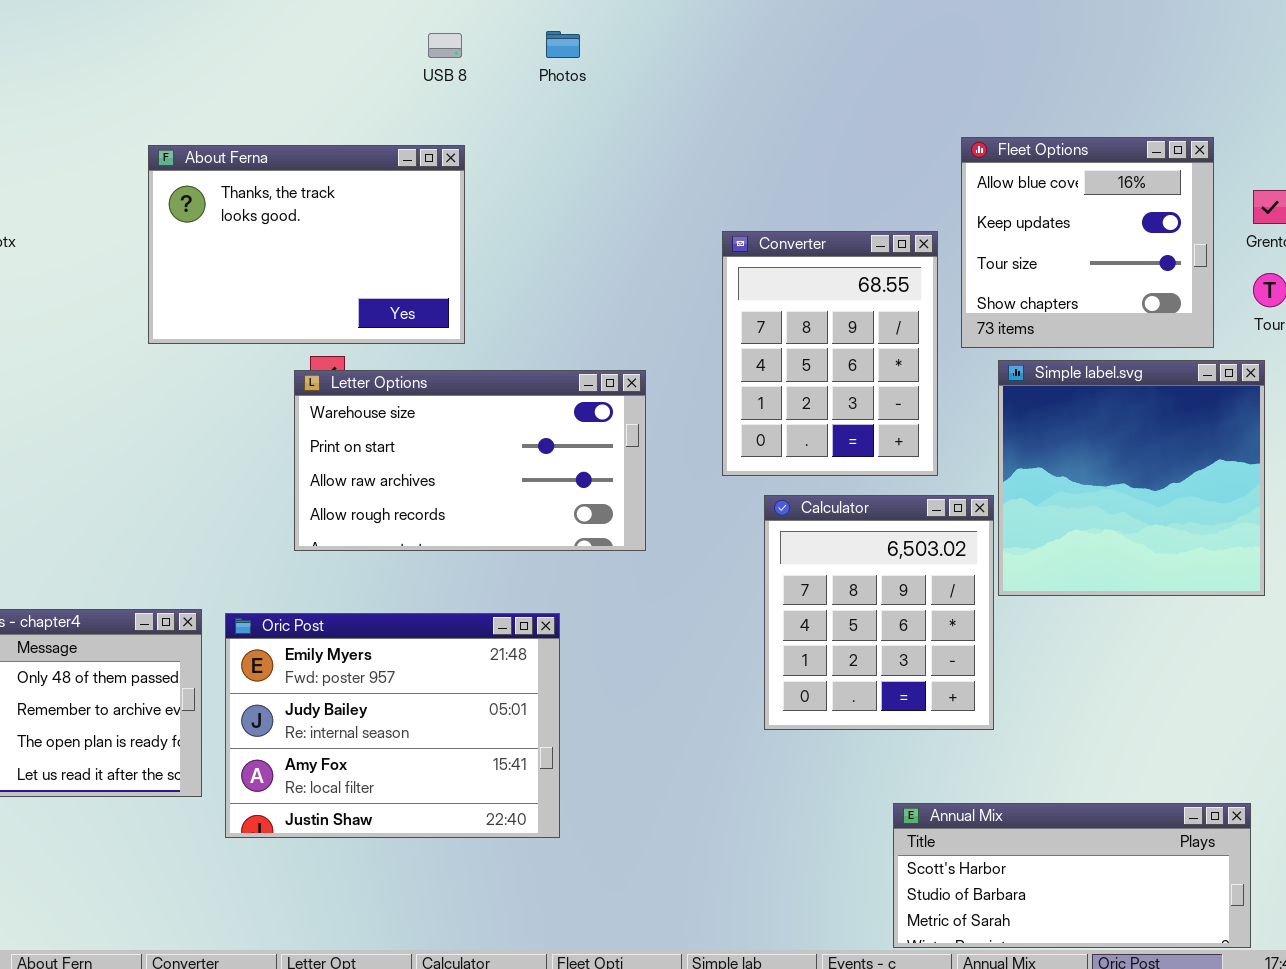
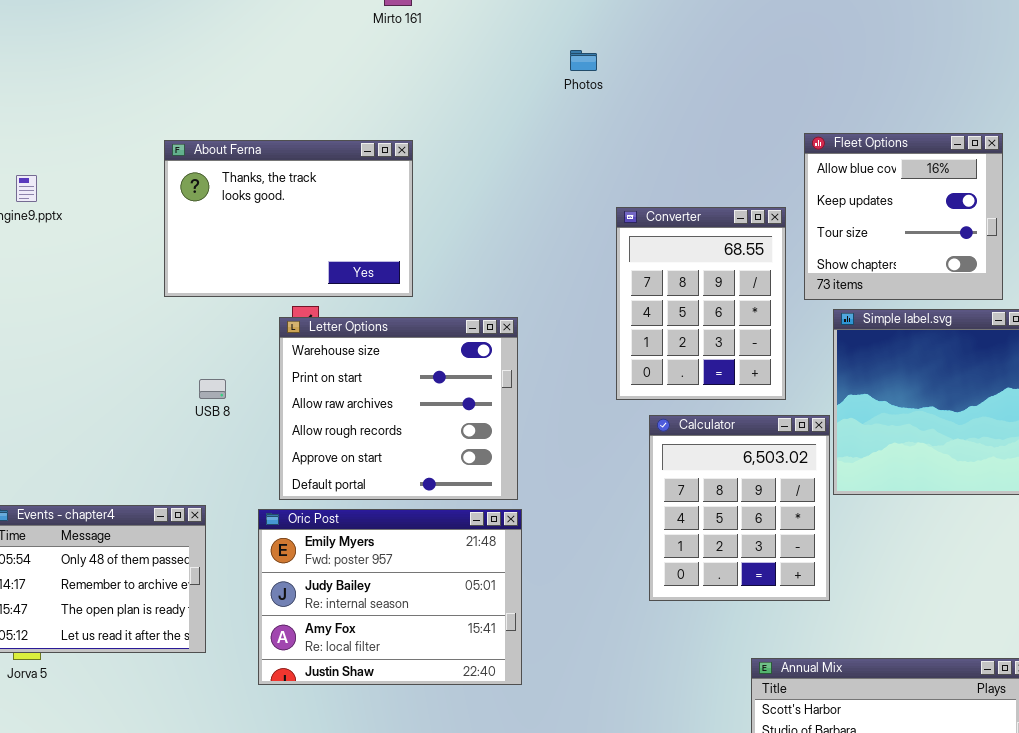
Photos: [546,31,580,58] -> [570,50,597,71], moved
USB 8: [428,33,462,58] -> [199,379,226,399], moved
Letter Options: [294,370,646,551] -> [279,317,518,500], resized
Oric Post: [225,613,560,838] -> [258,509,522,685], moved

